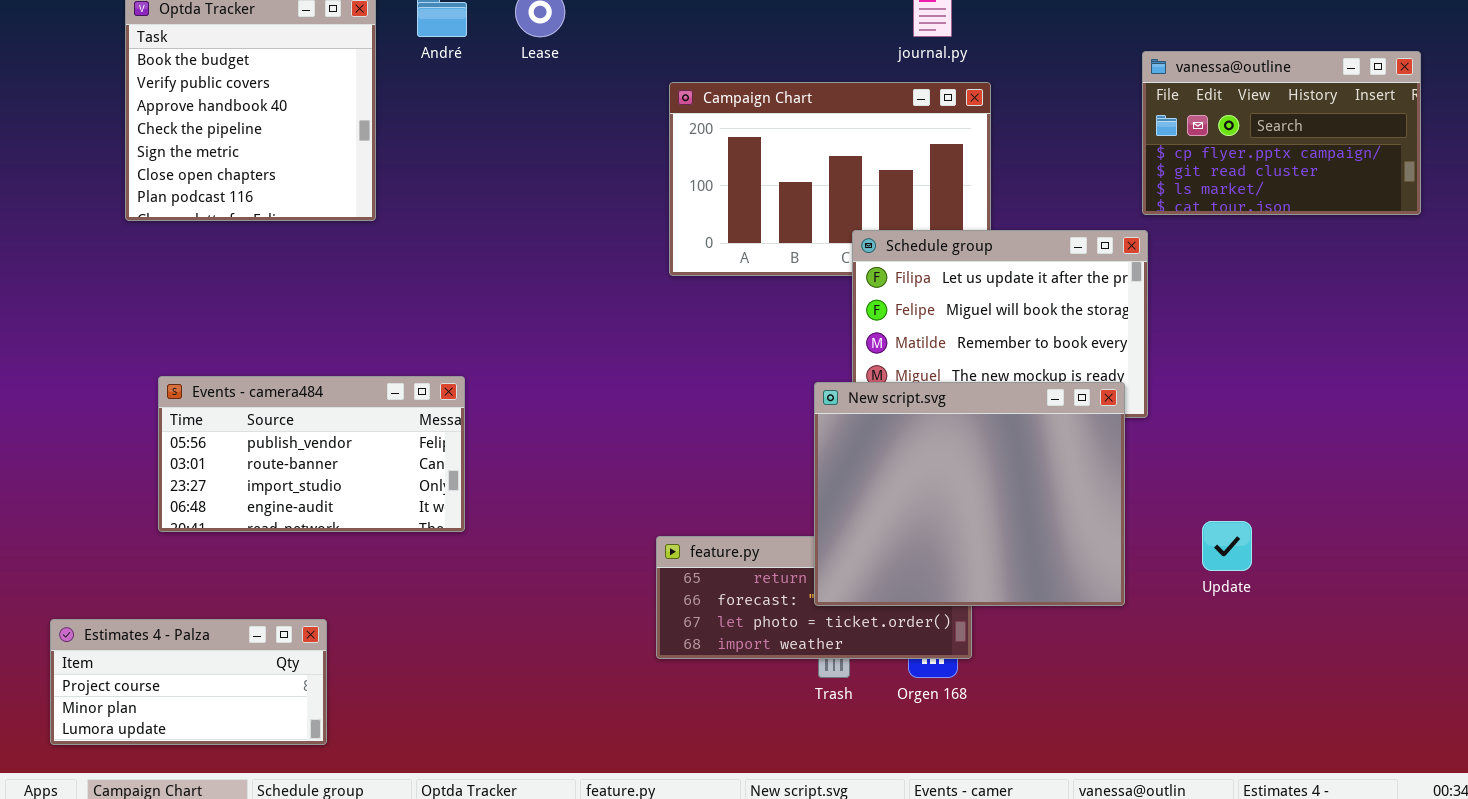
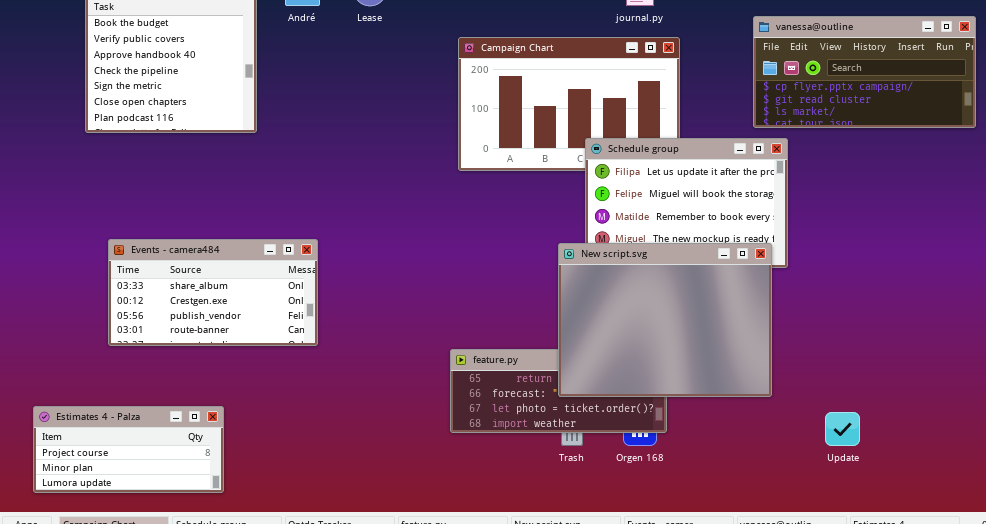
vanessa@outline: [1142,51,1421,215] -> [753,16,976,128], resized
Events - camera484: [158,376,465,532] -> [108,239,318,346], scrolled up 2 rows
Update: [1202,521,1252,571] -> [825,412,860,446], moved

